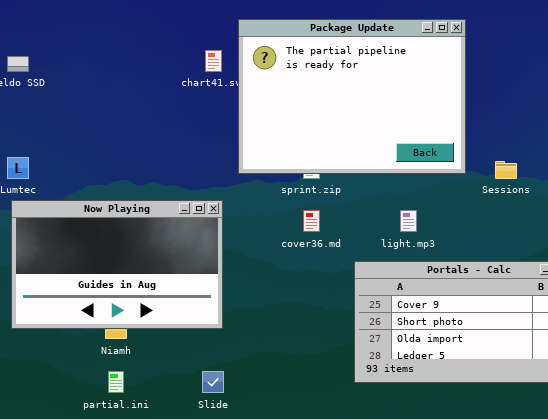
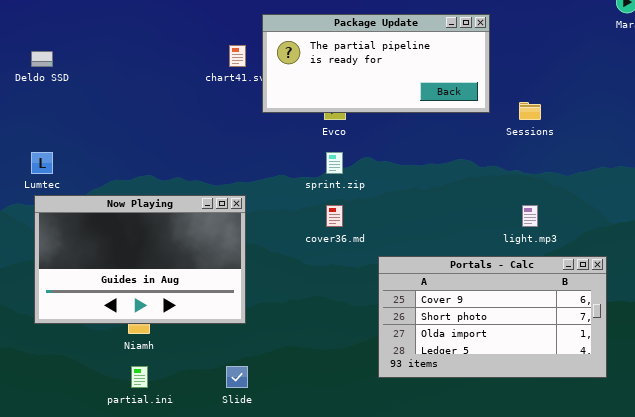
Package Update: [238,19,466,174] -> [262,14,490,113], resized
Sessions: [495,161,517,179] -> [519,102,541,120], moved
light.mp3: [400,210,417,232] -> [522,205,538,227], moved

